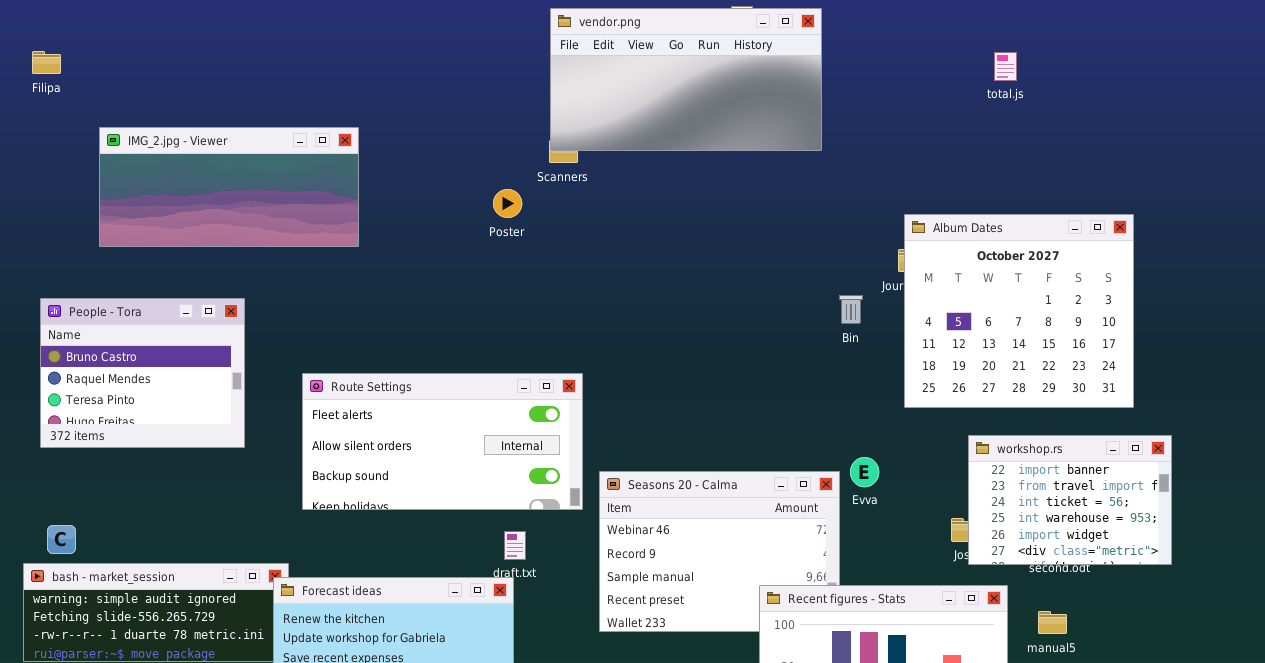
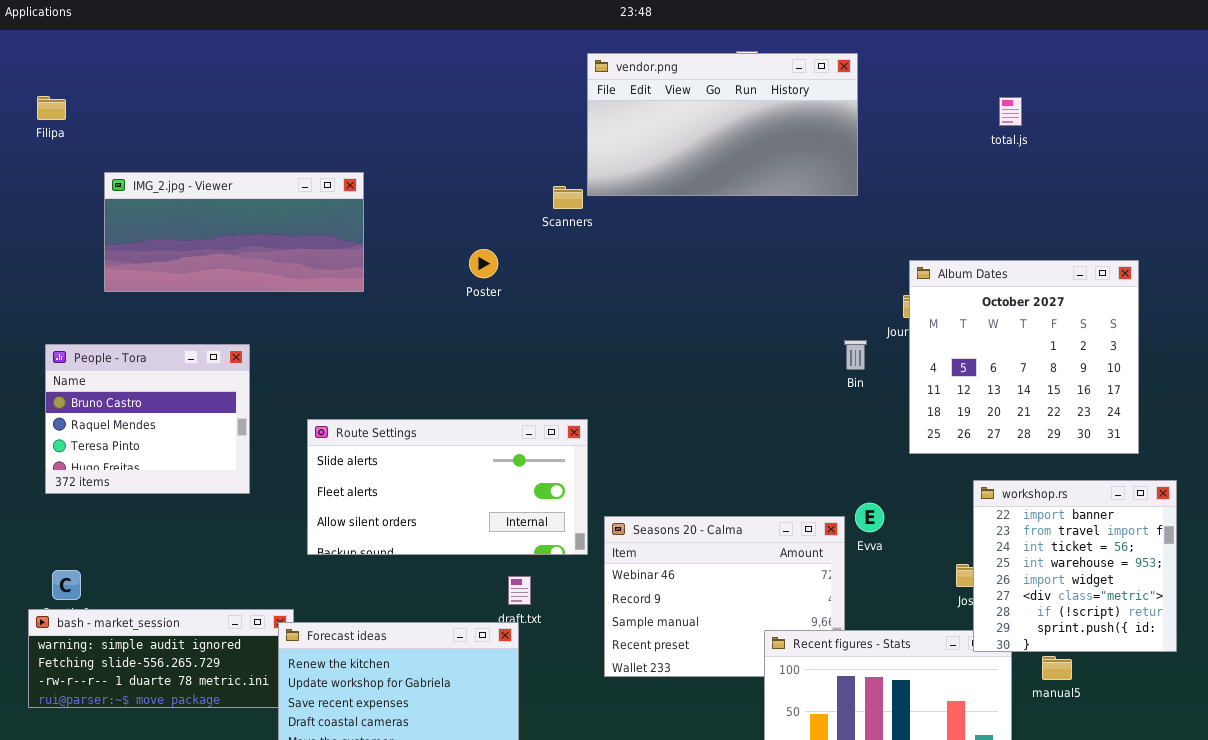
vendor.png: [550,8,822,151] -> [587,53,858,196], moved
Poster: [493,189,522,218] -> [469,249,498,278], moved
Route Settings: [302,373,583,510] -> [307,419,588,555], scrolled up 1 row
workshop.rs: [968,435,1172,565] -> [973,480,1177,652], resized

